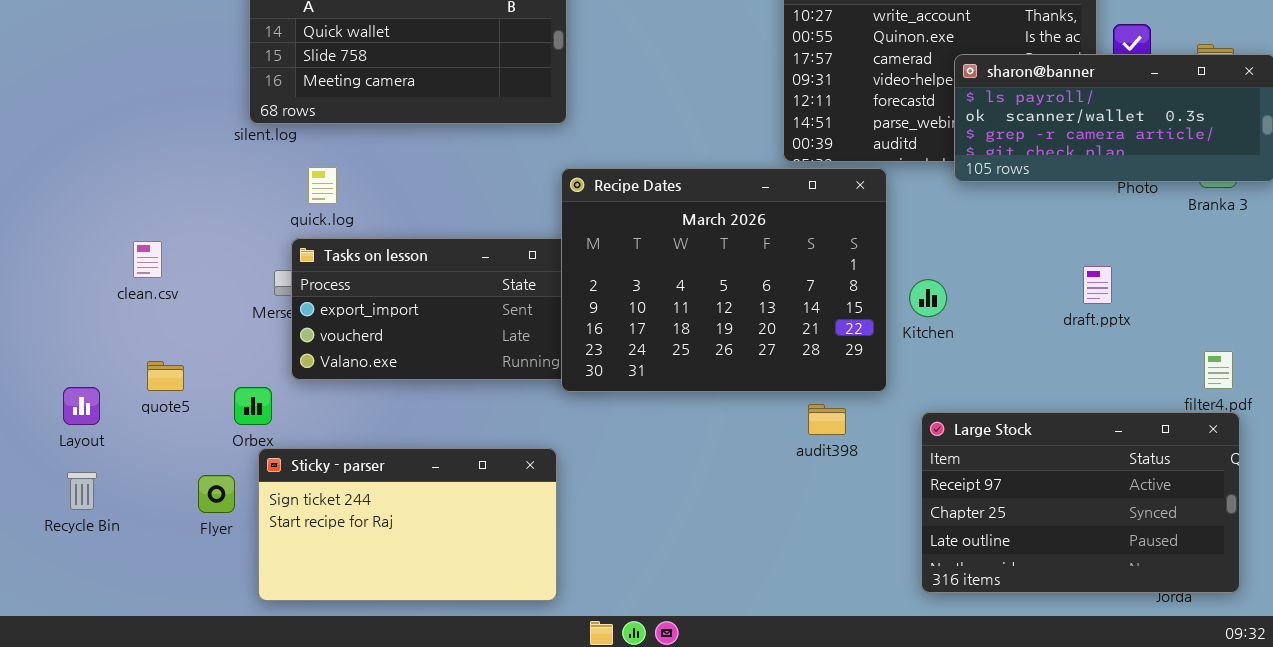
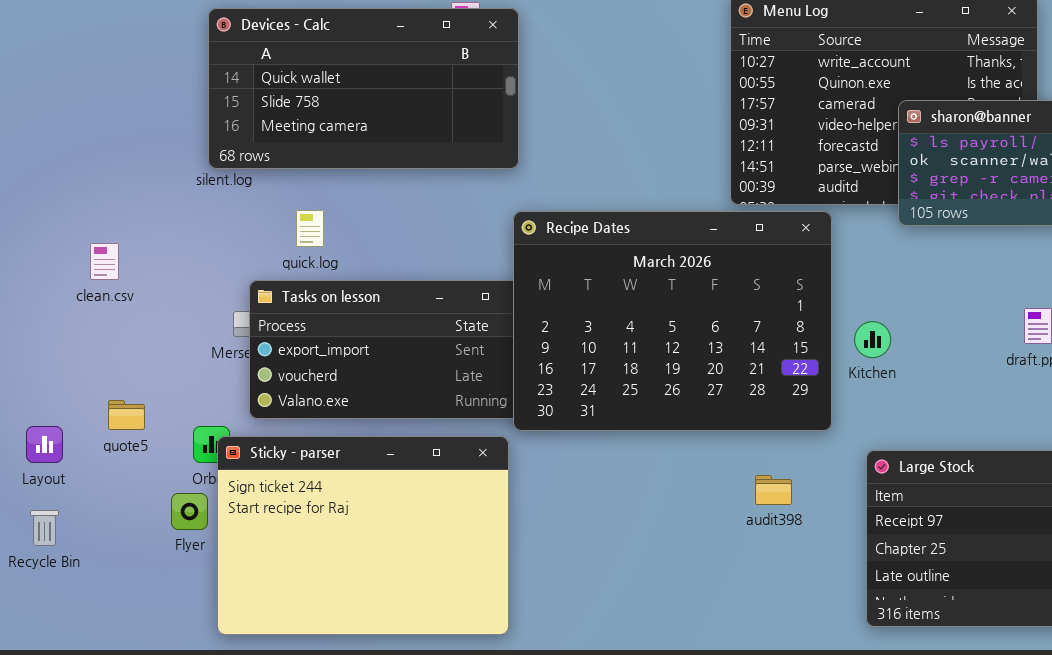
quick.log: [308,167,337,204] -> [296,210,324,247], moved
clean.csv: [133,241,162,278] -> [90,243,119,280], moved
audit398: [808,404,846,435] -> [755,475,792,505], moved
Sticky - parser: [258,448,557,601] -> [217,436,509,635], resized
Flyer: [198,475,235,513] -> [171,493,208,530], moved

